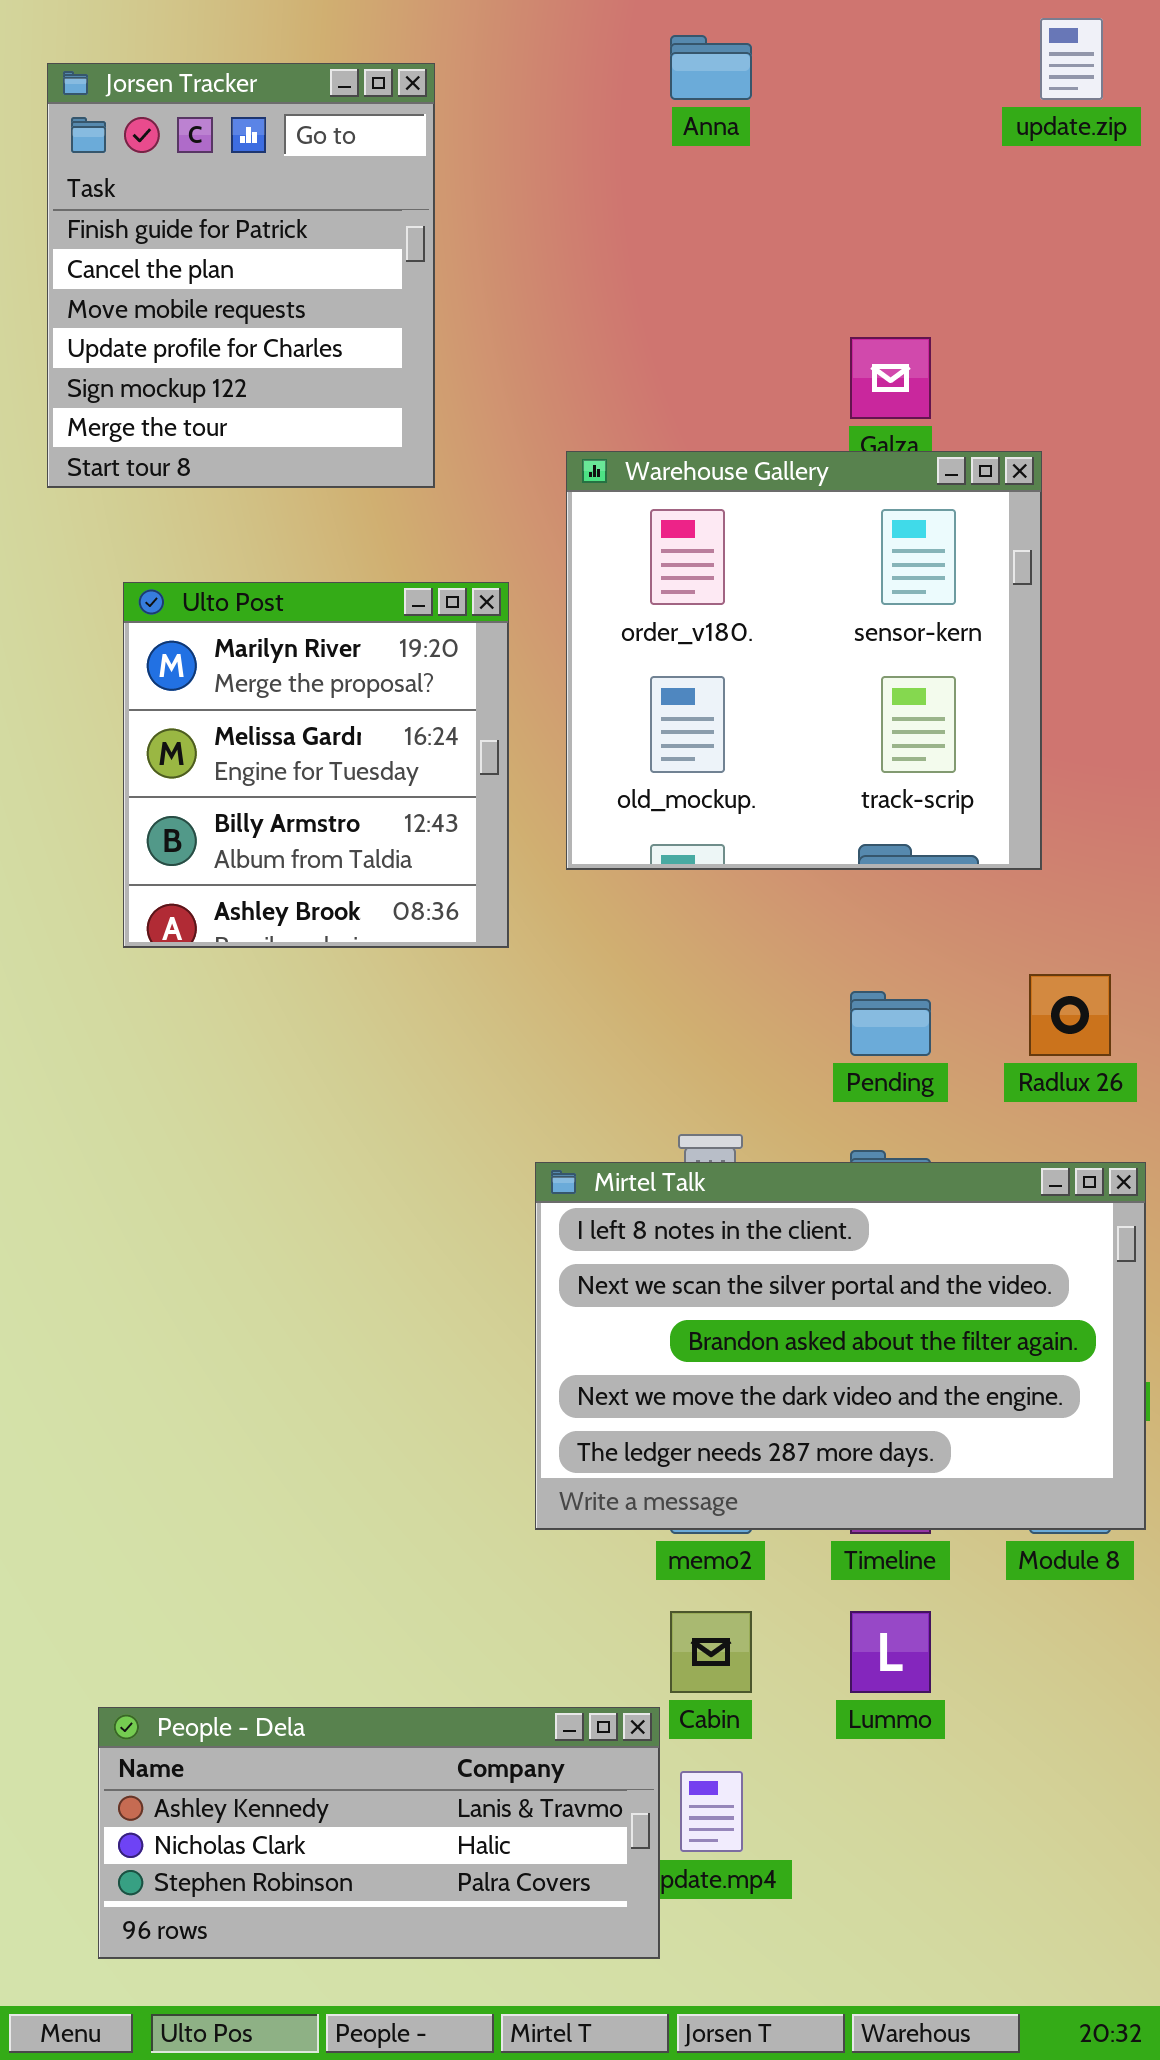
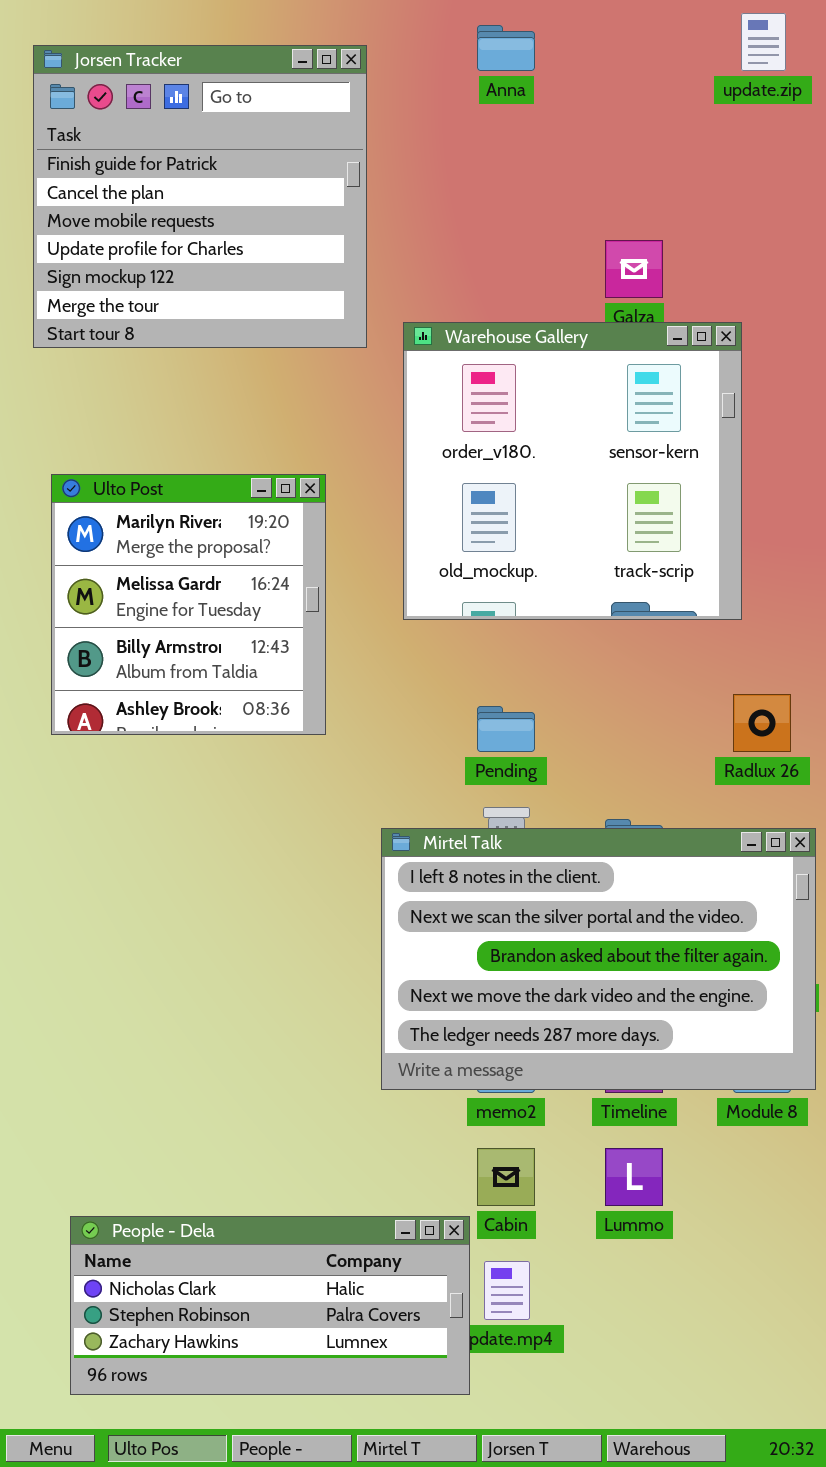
Jorsen Tracker: [47,63,435,488] -> [33,45,367,348], resized
Ulto Post: [123,582,509,948] -> [51,474,326,735], moved
Pending: [850,991,931,1056] -> [477,706,535,752], moved
People - Dela: [98,1707,660,1959] -> [70,1216,470,1395], scrolled down 1 row

